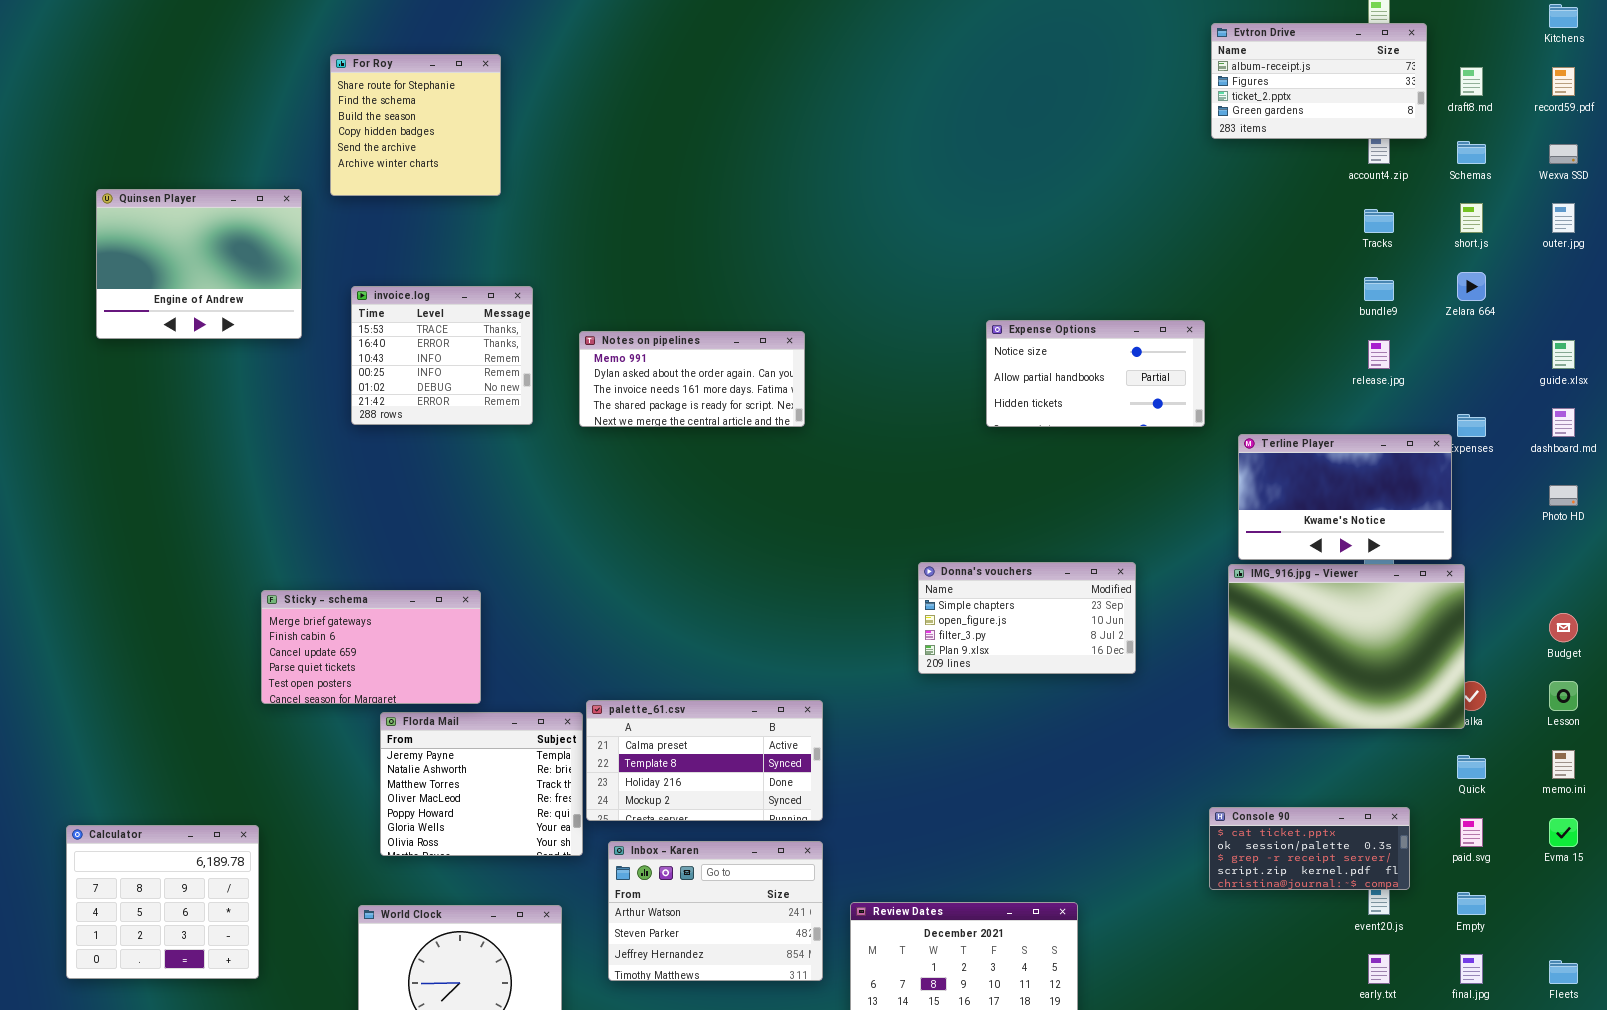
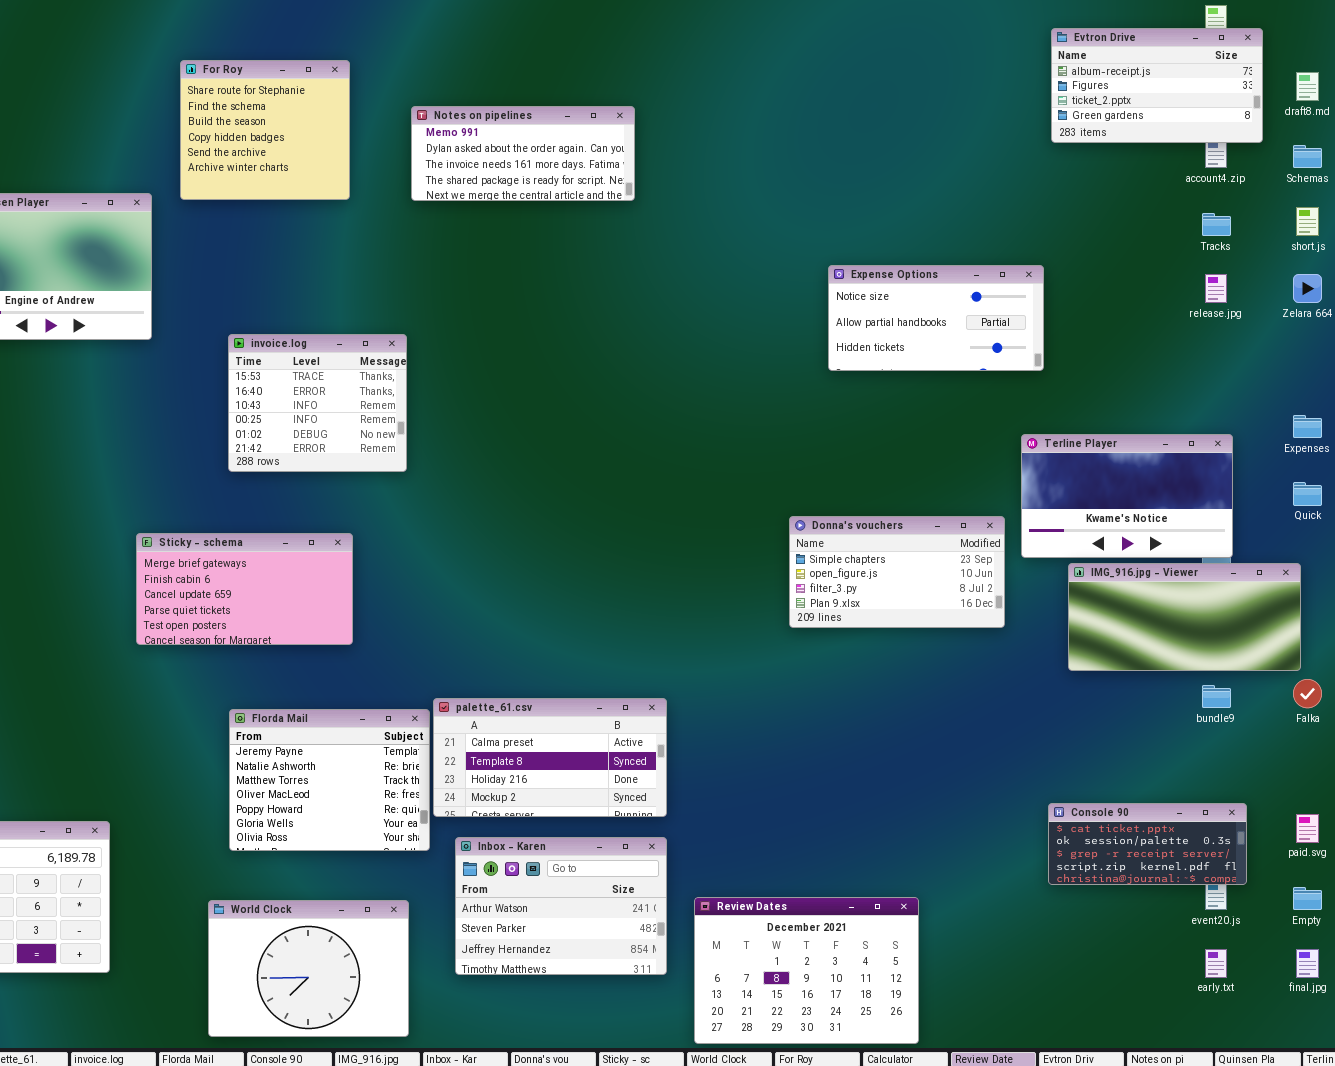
bundle9: [1364,277,1394,301] -> [1202,685,1231,708], moved
invoice.log: [351,286,533,425] -> [228,334,407,472], moved
Expense Options: [986,320,1205,427] -> [828,265,1044,371], moved
Notes on pipelines: [579,331,805,427] -> [411,106,635,201], moved
release.jpg: [1368,340,1390,369] -> [1205,274,1227,303], moved
Terline Player: [1238,434,1452,560] -> [1021,434,1233,558], moved
Donna's vouchers: [918,562,1136,674] -> [789,516,1005,628], moved
IMG_916.jpg - Viewer: [1228,564,1465,729] -> [1068,563,1301,671], resized
Sticky - schema: [261,590,481,704] -> [136,533,353,645], moved
Quick: [1457,755,1486,779] -> [1293,482,1322,506], moved

